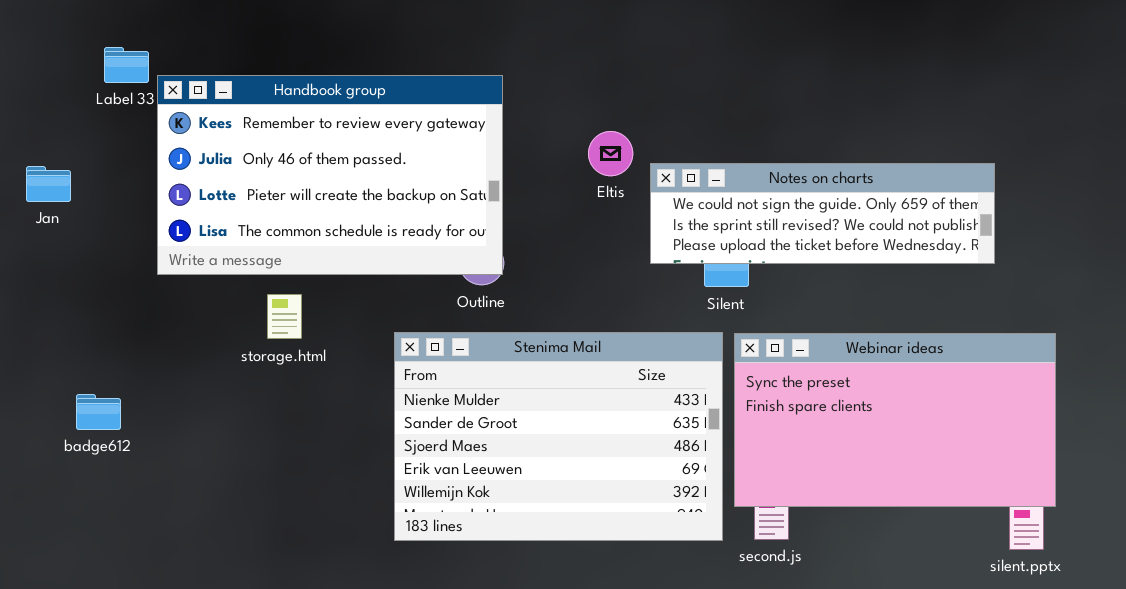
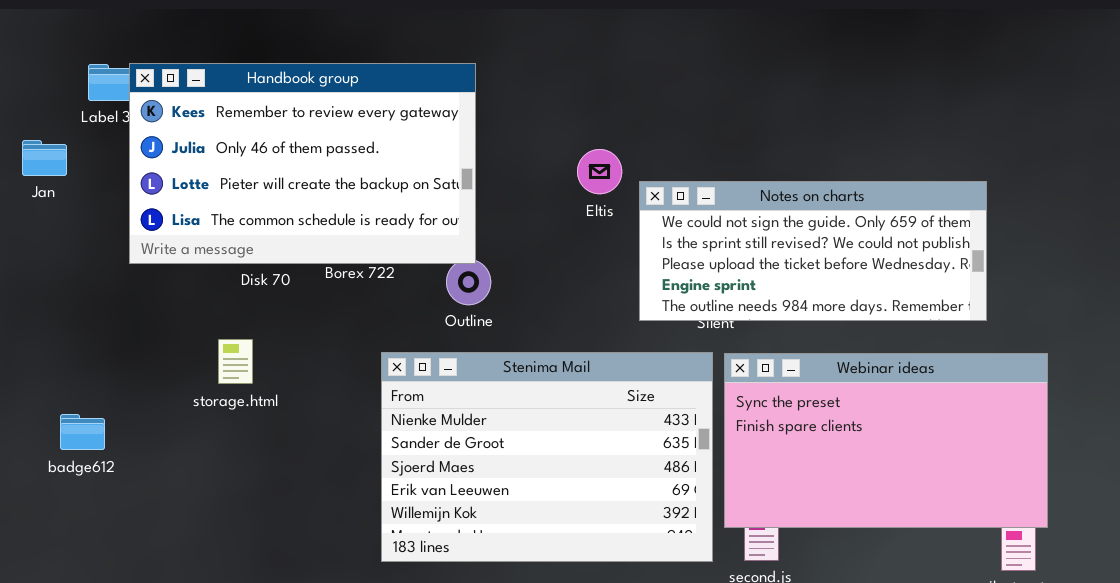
Handbook group: [157,75,503,275] -> [129,63,476,264], moved
Notes on charts: [650,163,995,264] -> [639,181,987,321], resized
Jan: [26,166,71,202] -> [22,140,67,176], moved
storage.html: [267,294,302,339] -> [218,339,253,384], moved

